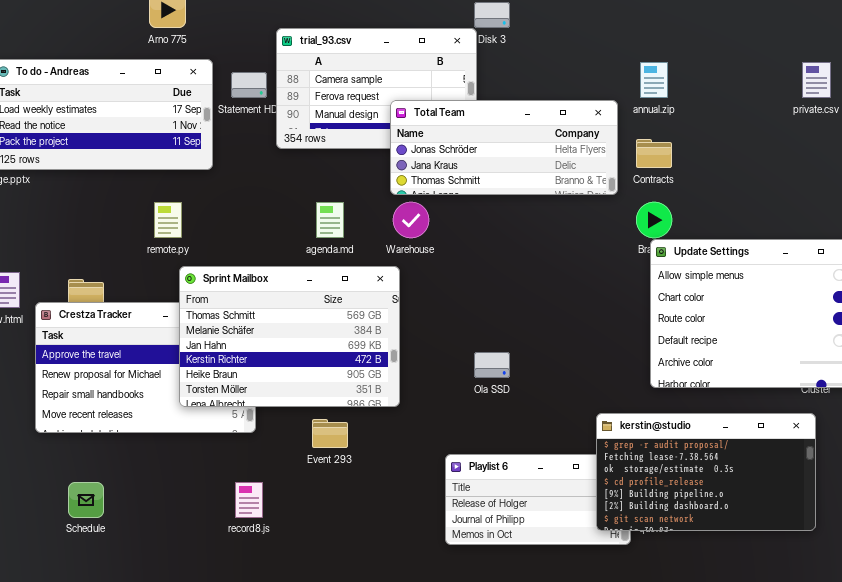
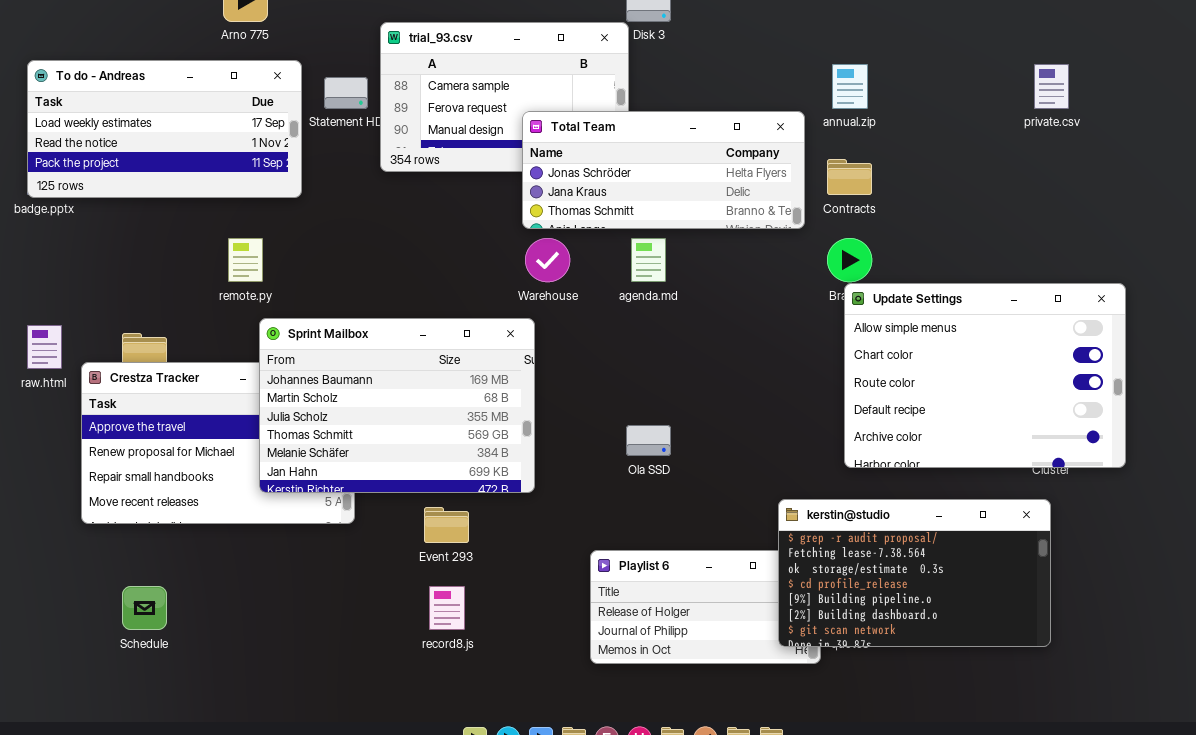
agenda.md: [316,202,344,238] -> [631,238,666,282], moved
Sprint Mailbox: [179,266,400,407] -> [259,318,535,493], scrolled up 3 rows
record8.js: [235,482,263,518] -> [429,586,465,630], moved

